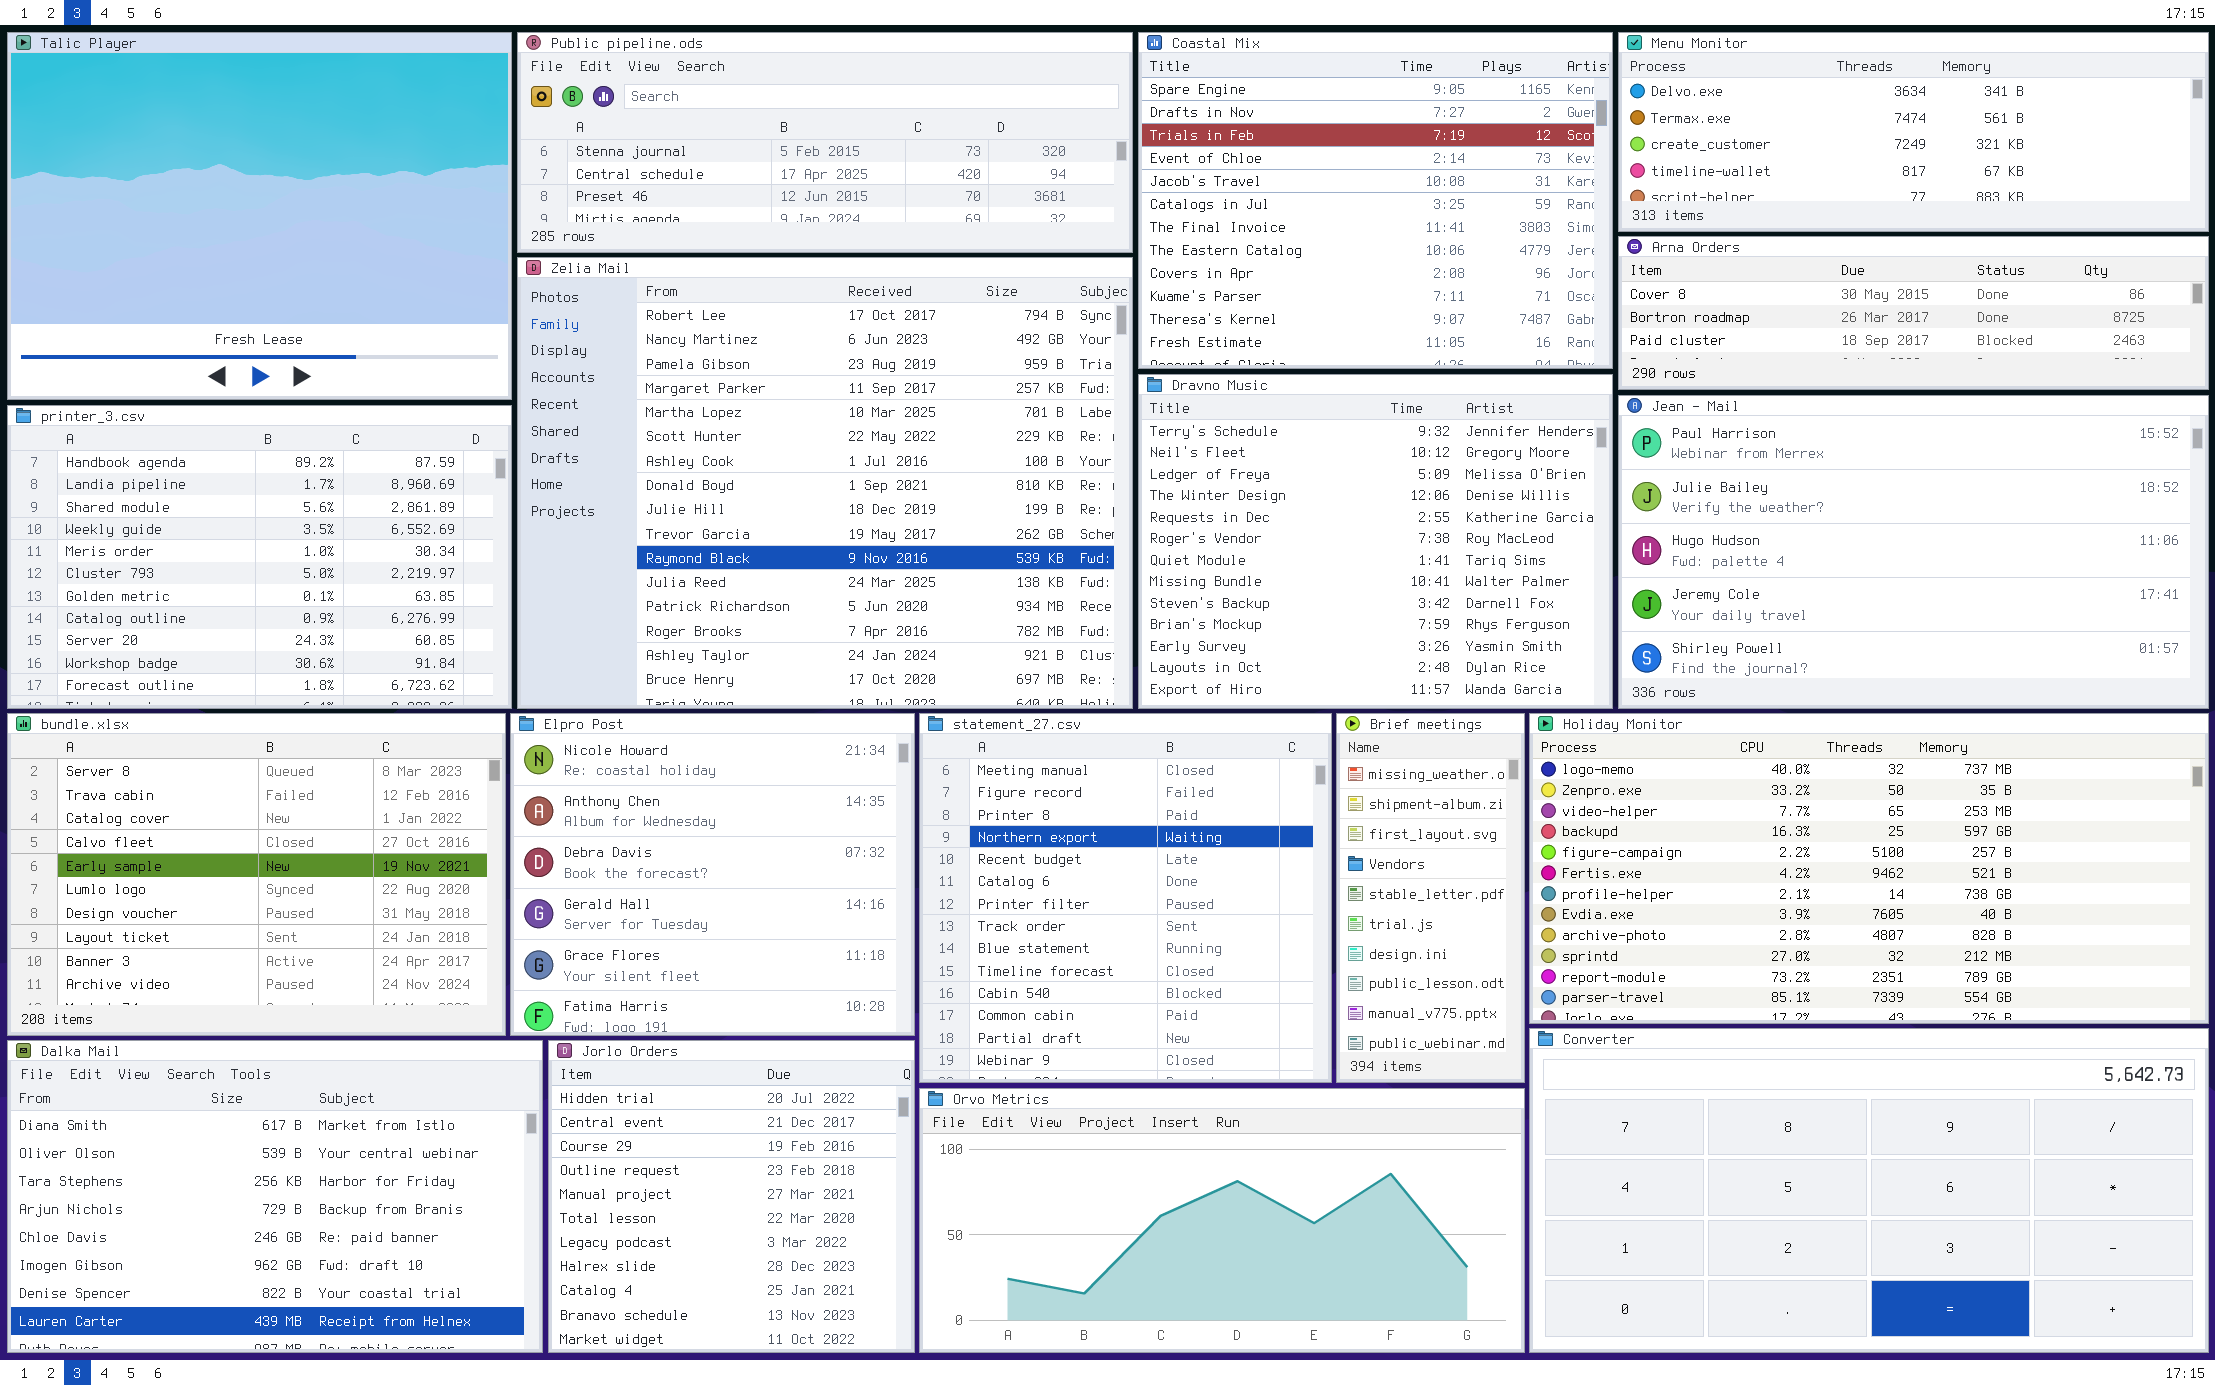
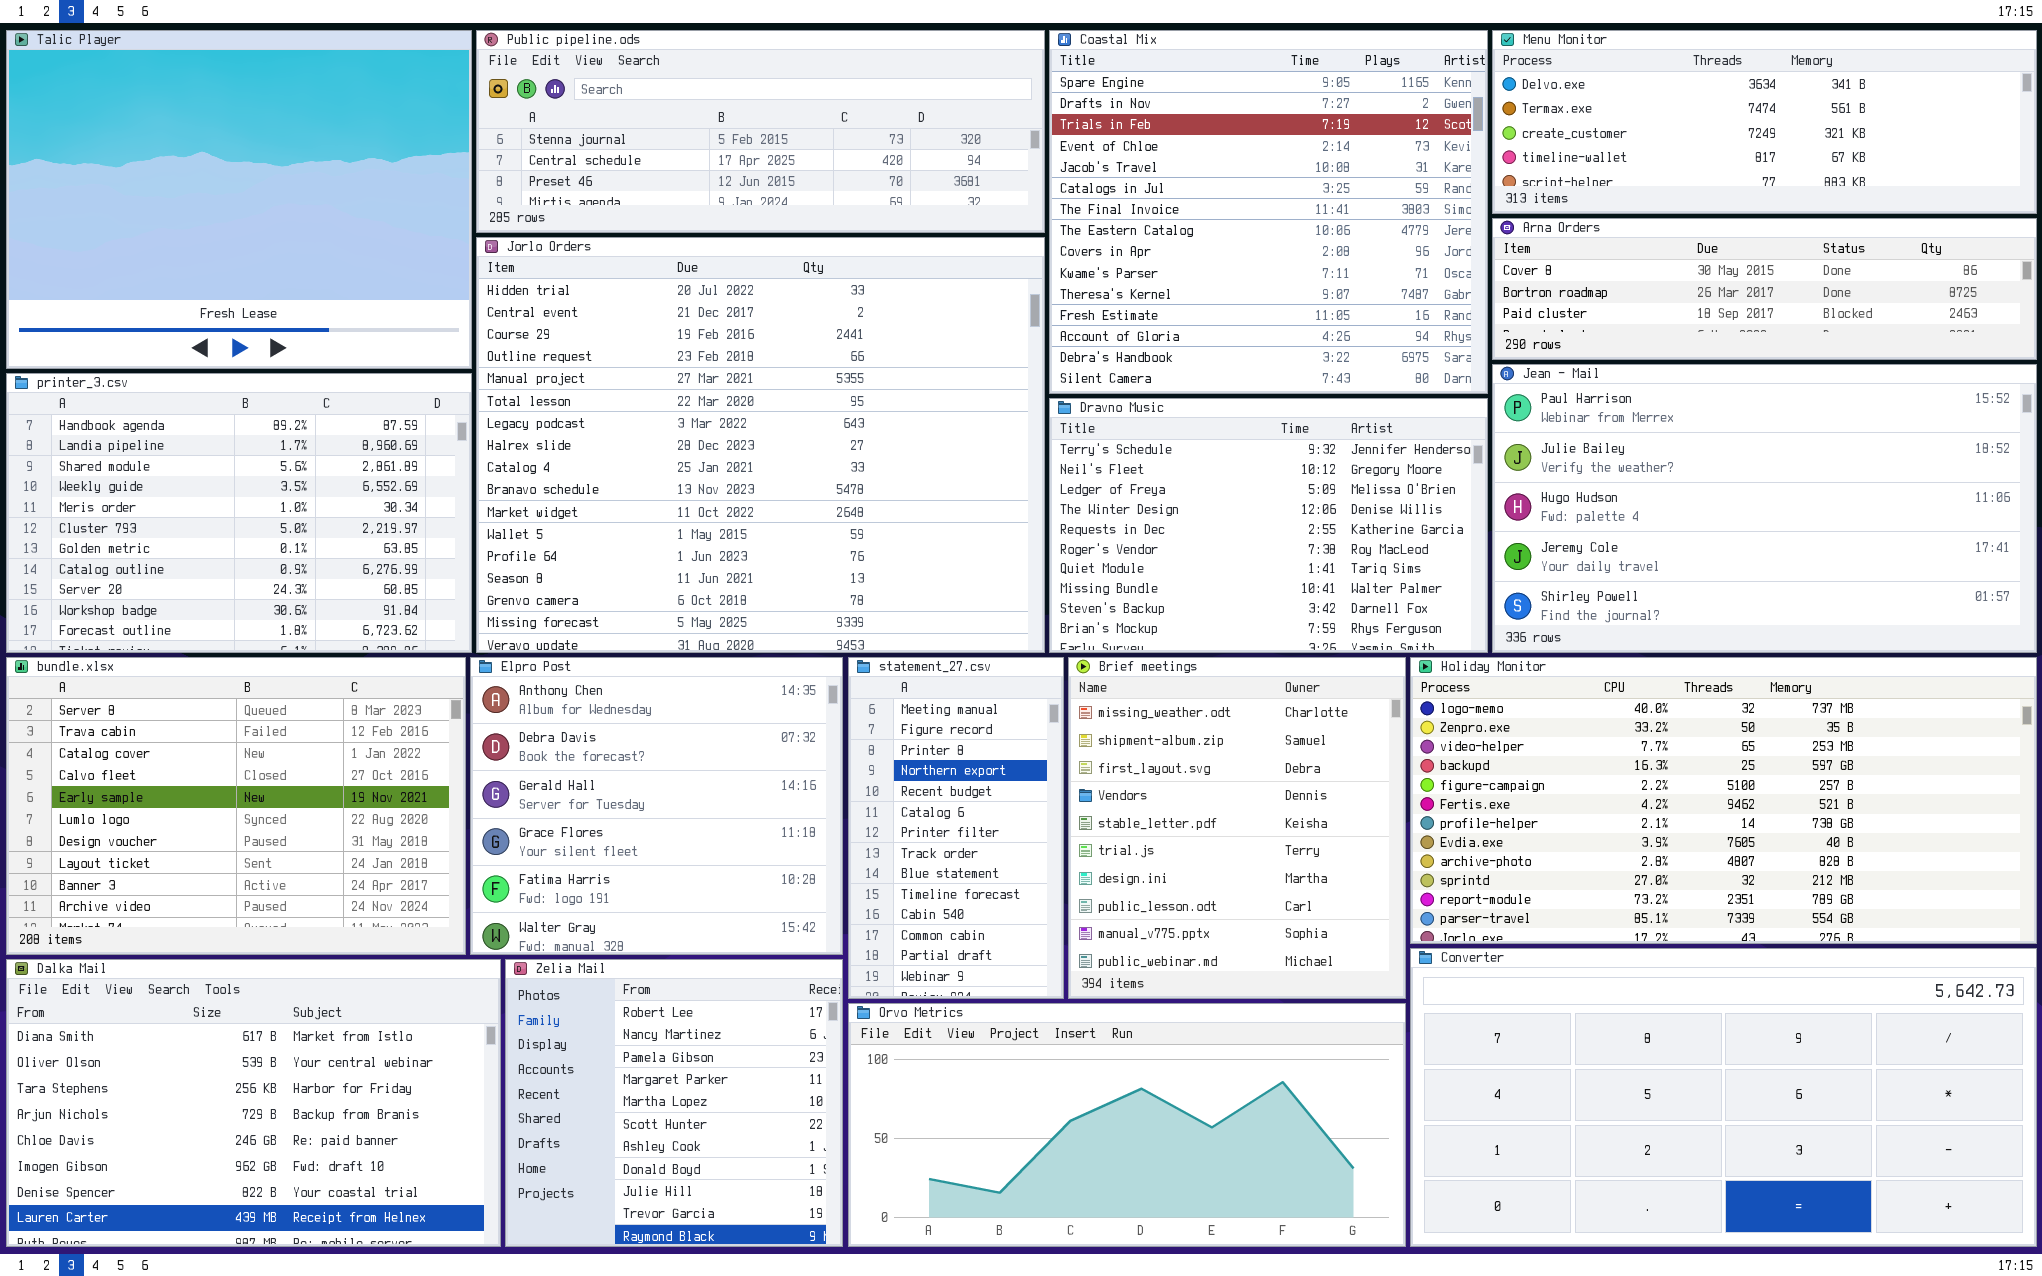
Coastal Mix: [1138,32,1613,369] -> [1049,30,1488,394], resized
Zelia Mail: [517,257,1133,709] -> [505,959,843,1247], moved, resized
Dravno Music: [1138,374,1613,709] -> [1049,398,1488,653], resized
Elpro Post: [510,713,915,1036] -> [470,657,843,955], scrolled down 1 row
statement_27.csv: [919,713,1332,1083] -> [848,657,1064,999], resized
Brief meetings: [1336,713,1525,1083] -> [1068,657,1406,999], resized
Jorlo Orders: [548,1040,915,1353] -> [476,237,1045,653], moved, resized

